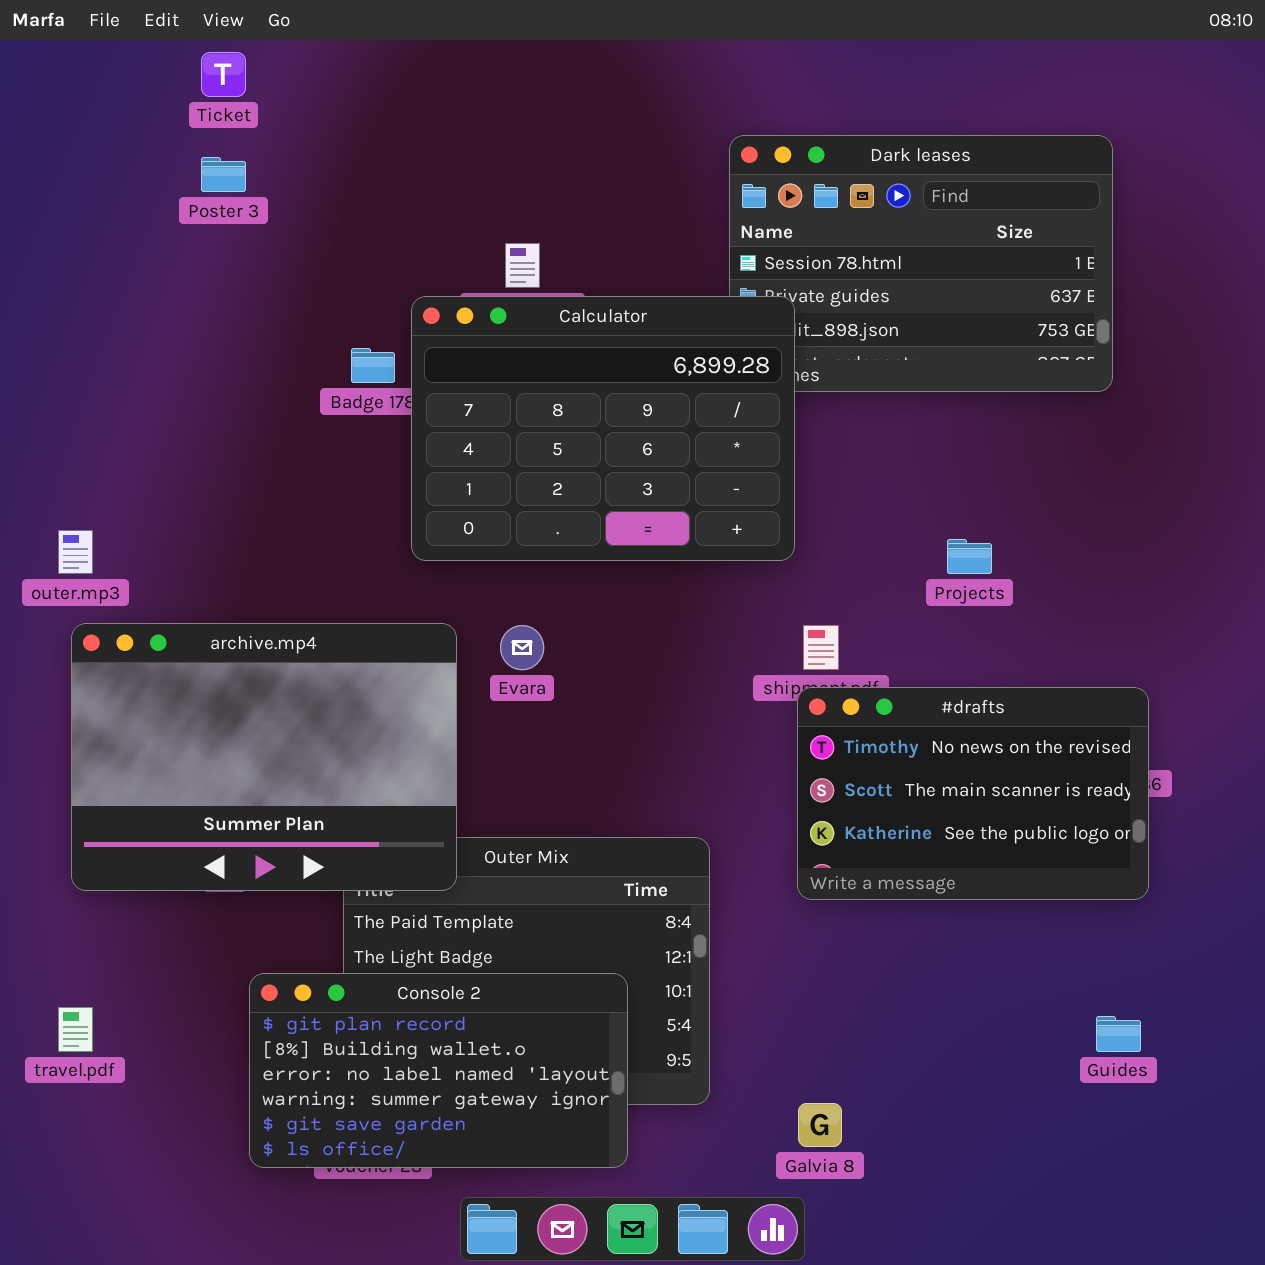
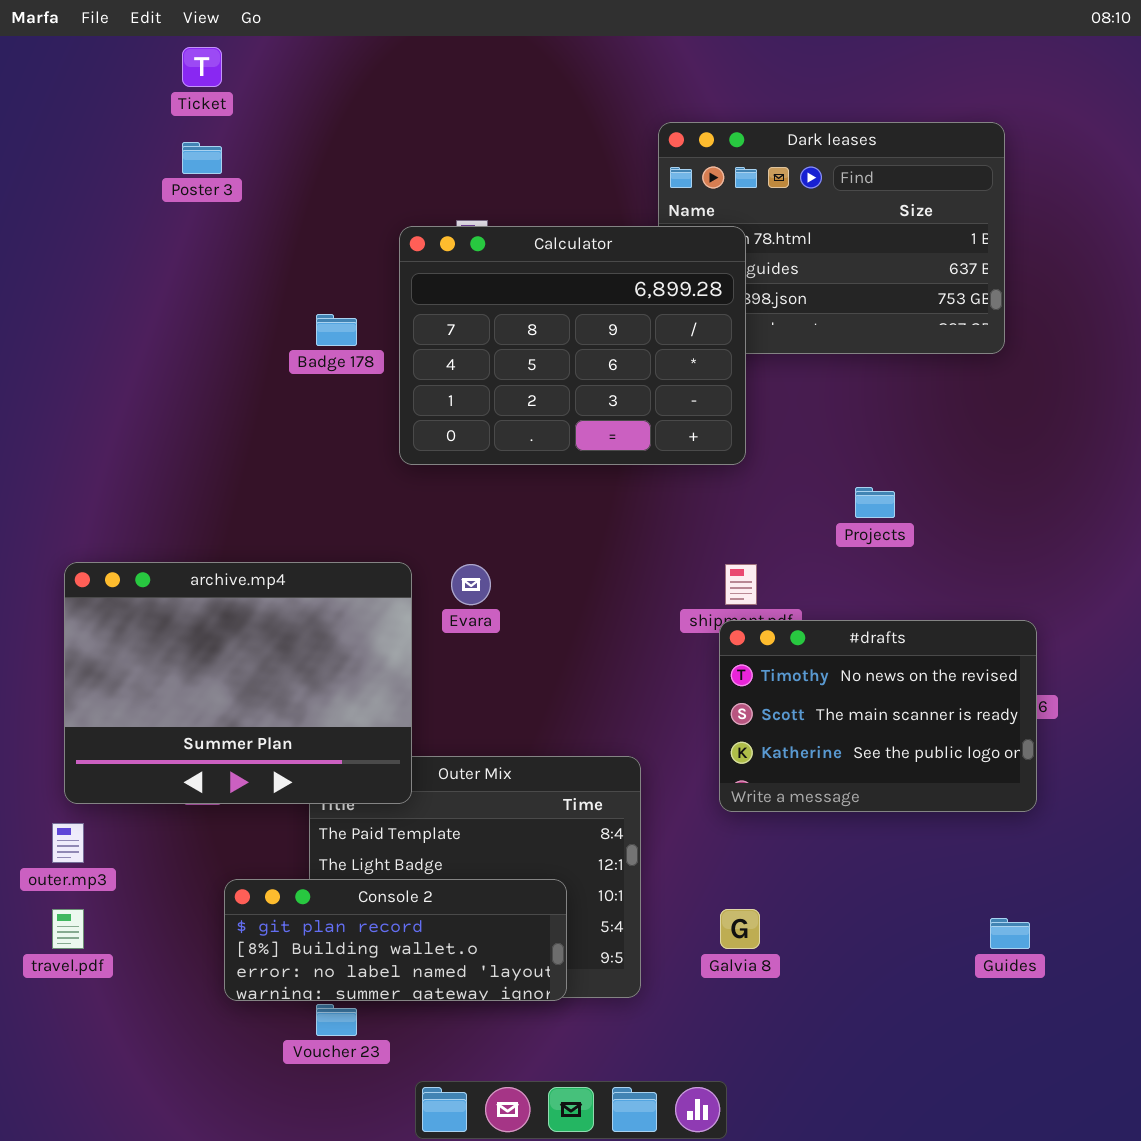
Calculator: [411,296,795,561] -> [399,226,746,465], moved
outer.mp3: [58,530,93,574] -> [52,823,84,863], moved
Console 2: [249,973,628,1168] -> [224,879,567,1001], resized
Galvia 8: [798,1103,842,1147] -> [720,909,760,949], moved

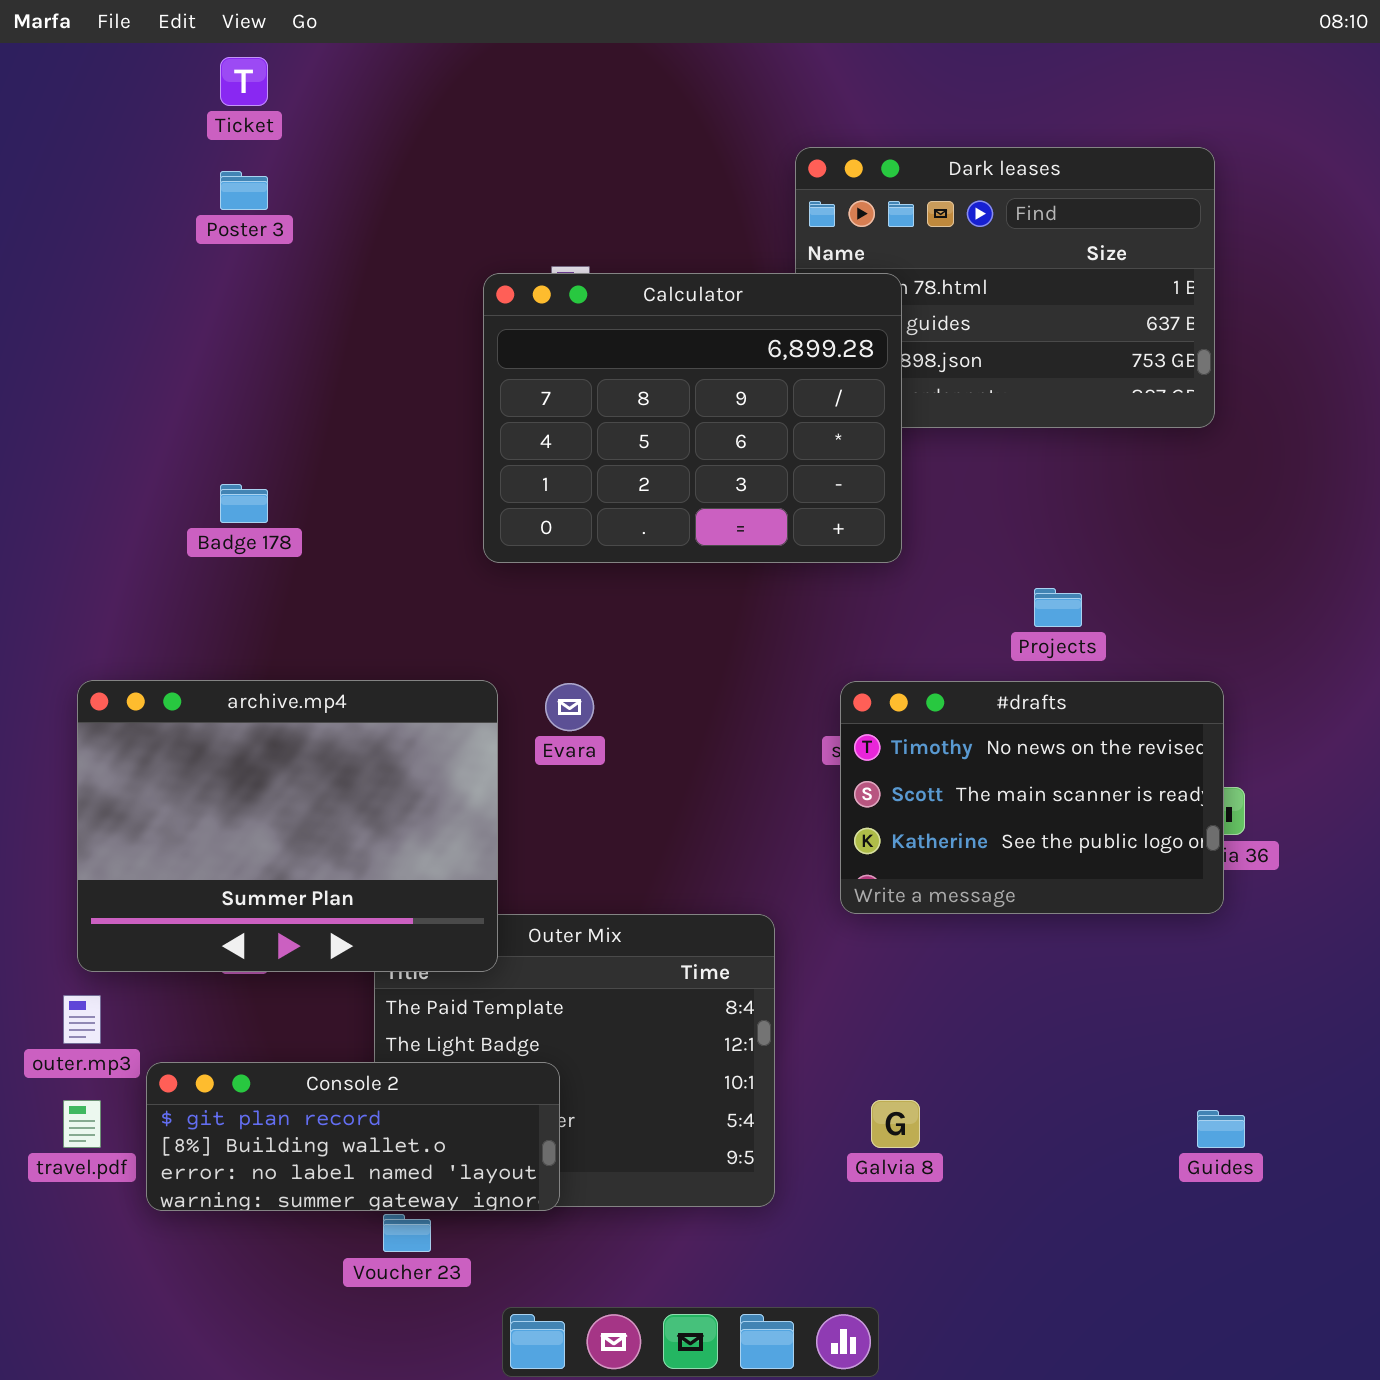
Badge 178: [316,314,357,346] -> [220,484,268,523], moved
#drafts: [719,620,1037,812] -> [840,681,1224,914], moved
Console 2: [224,879,567,1001] -> [146,1062,560,1211], moved

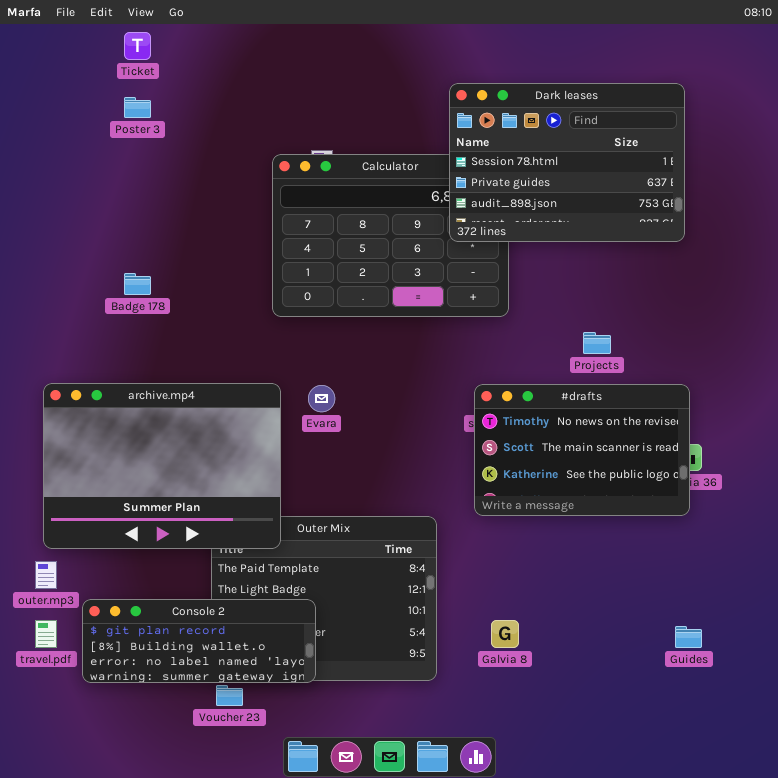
Dark leases: [795,147,1215,428] -> [449,83,685,242], raised

